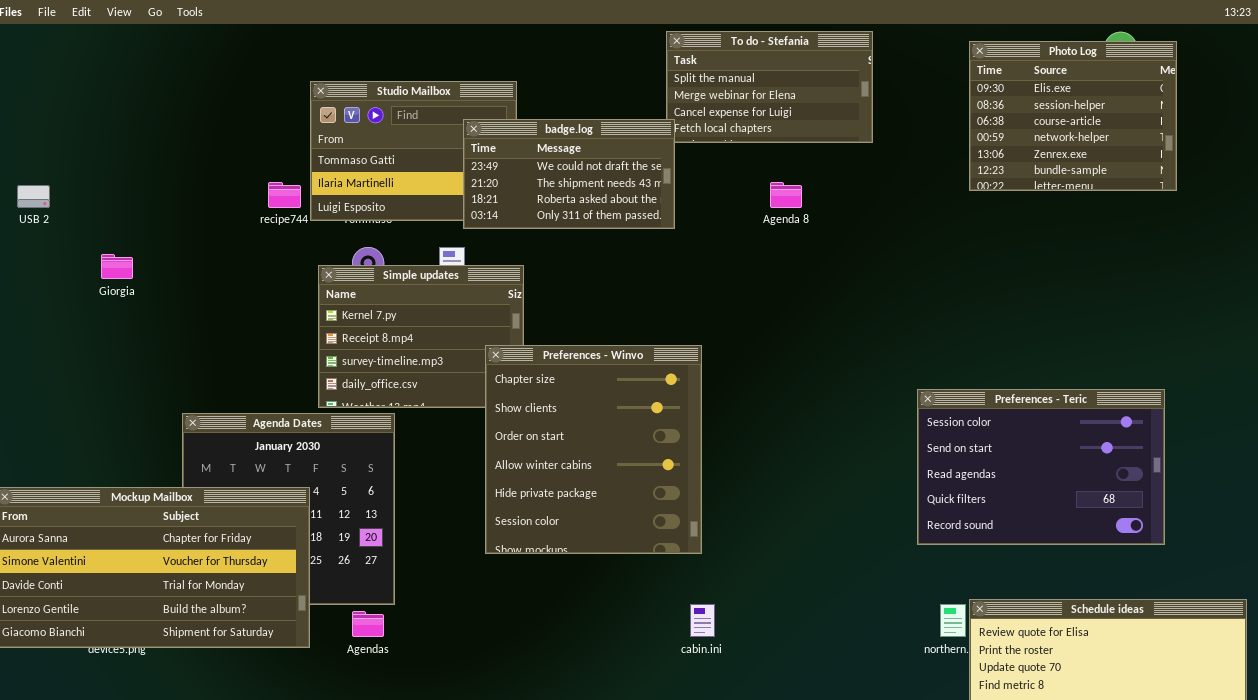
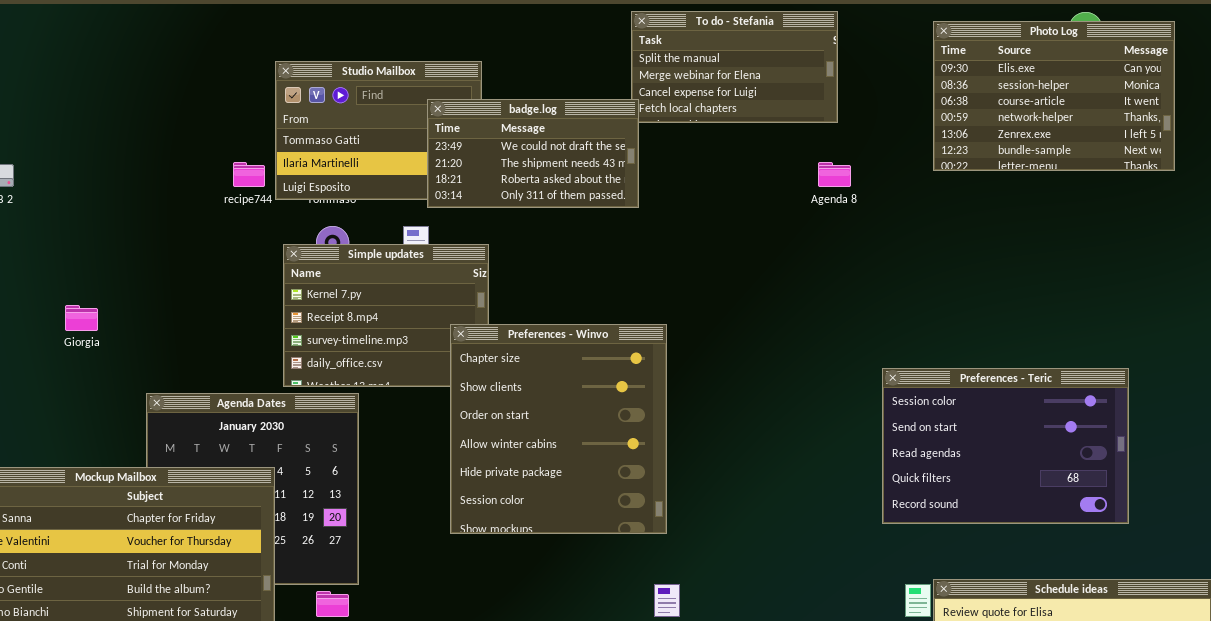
Photo Log: [969,41,1177,191] -> [933,21,1175,171], resized
Agenda 8: [770,182,802,208] -> [818,162,851,187], moved
Giorgia: [101,254,133,279] -> [65,305,98,331], moved

